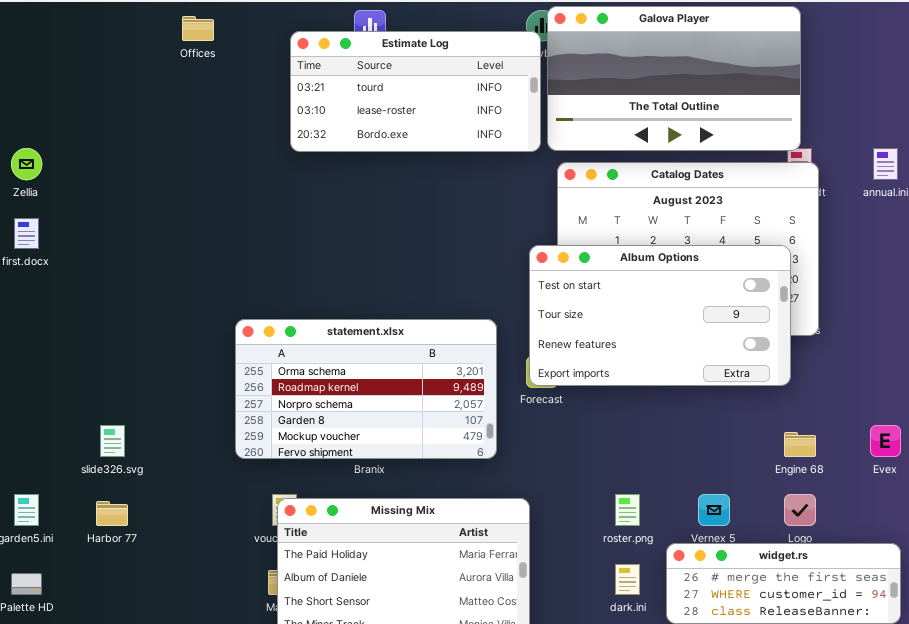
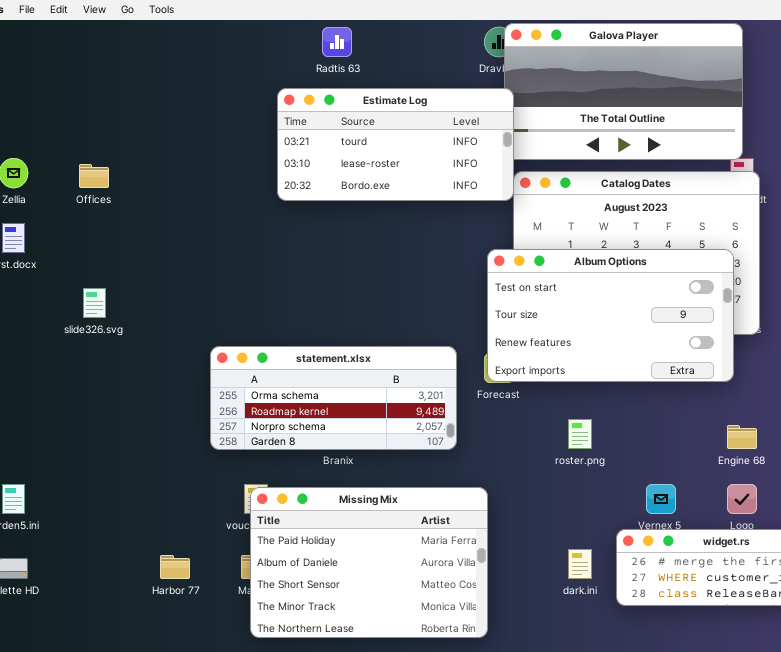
Offices: [182,16,214,41] -> [79,164,109,188], moved
Estimate Log: [290,31,541,152] -> [277,88,514,201], moved
statement.xlsx: [235,319,497,459] -> [210,346,457,450], resized
slide326.svg: [100,425,125,457] -> [83,288,106,318], moved
roster.png: [615,494,640,526] -> [568,419,592,449], moved
Harbor 77: [96,501,128,526] -> [160,555,190,579], moved

